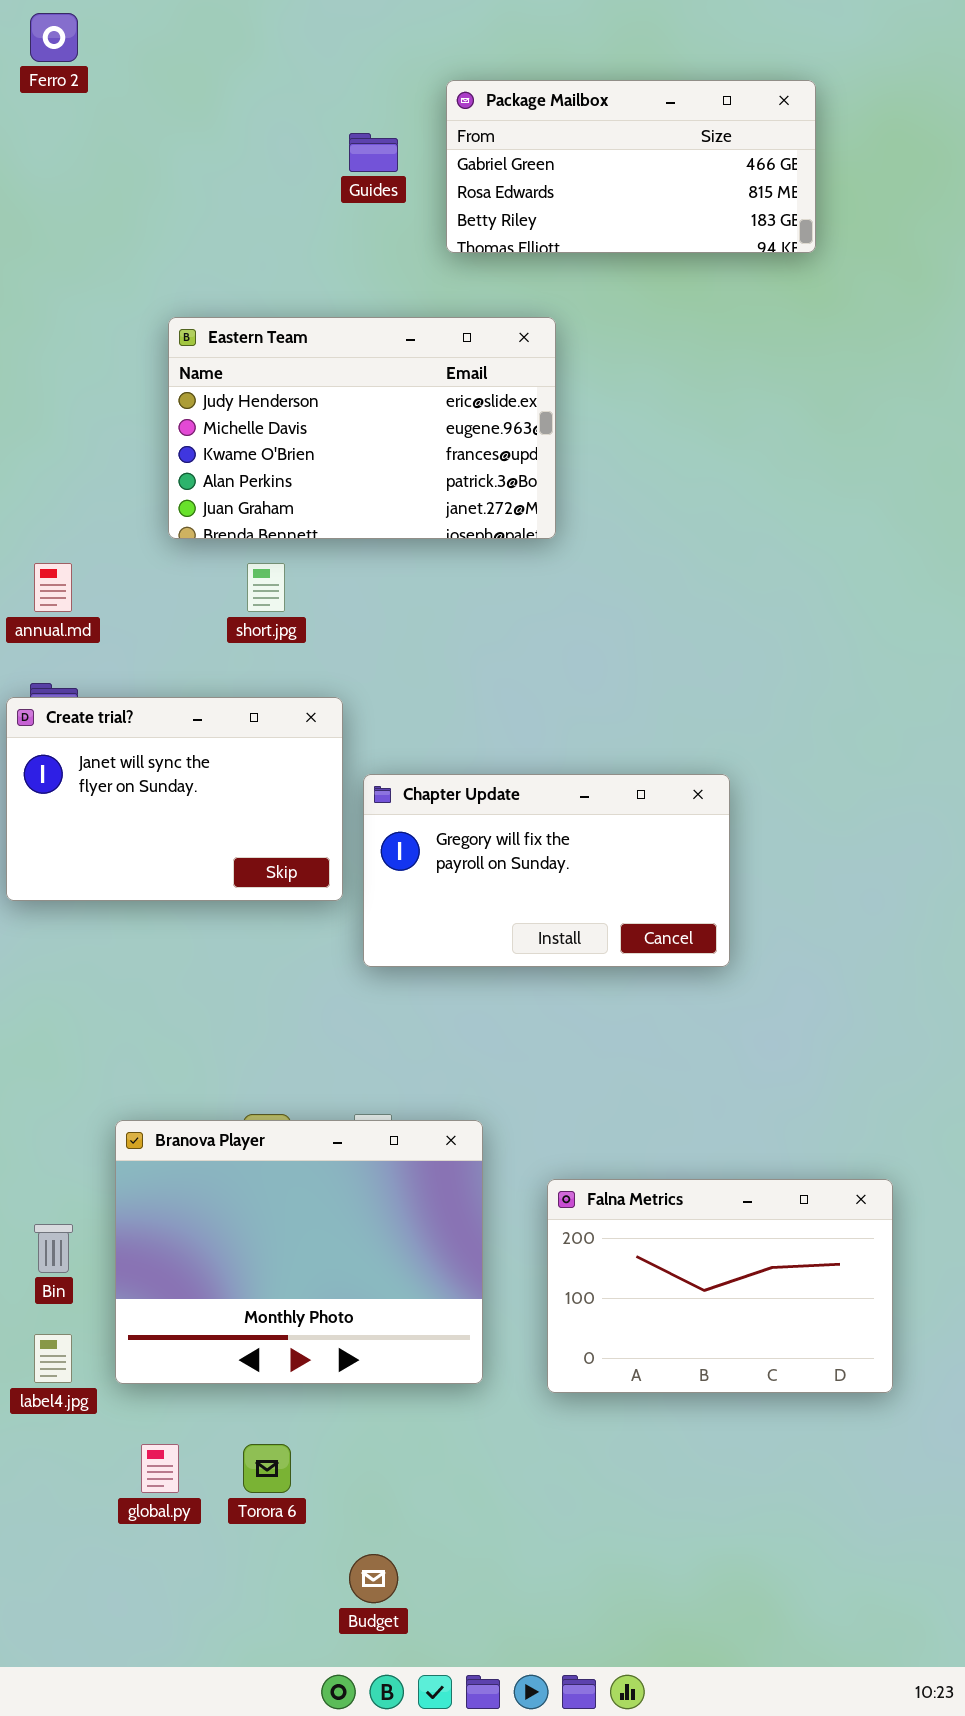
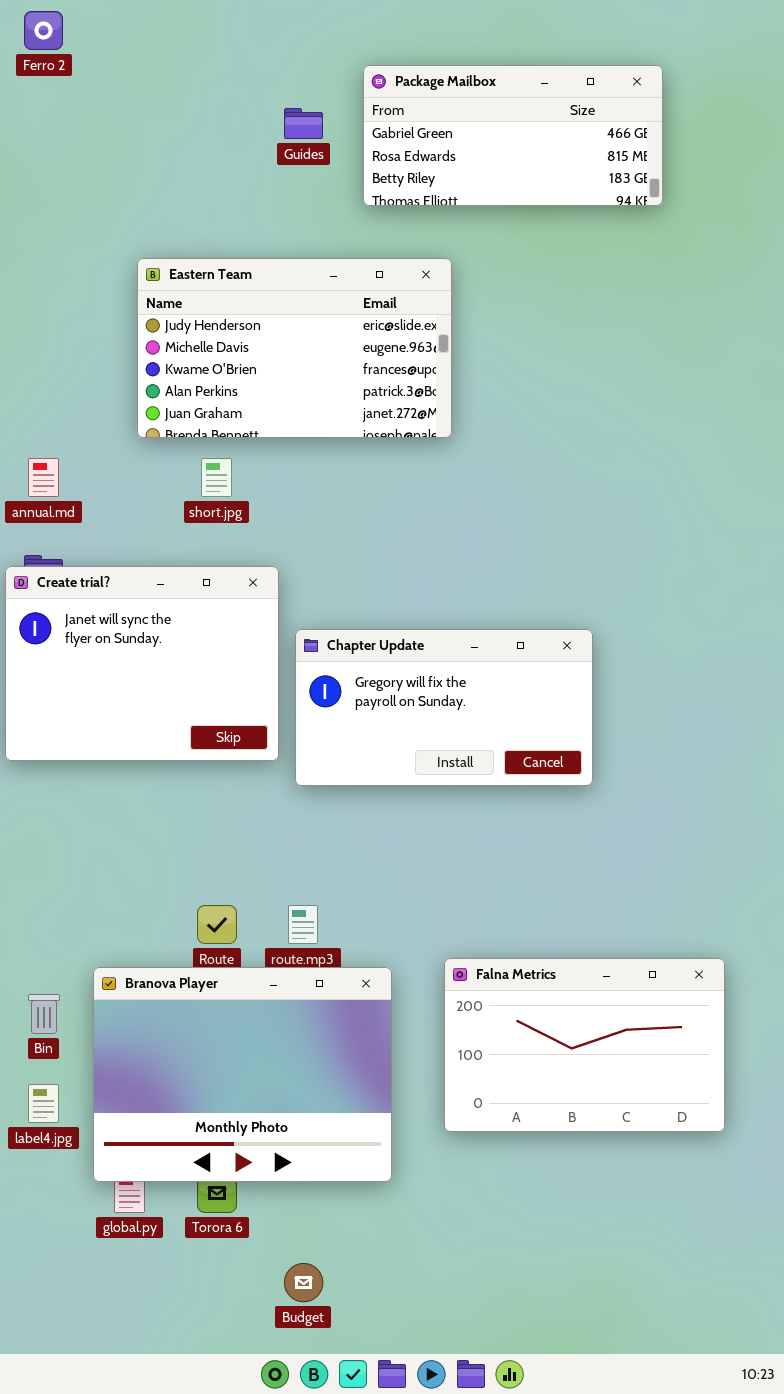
Create trial?: [6,697,343,901] -> [5,566,279,761], resized
Branova Player: [115,1120,483,1384] -> [93,967,392,1182], moved

